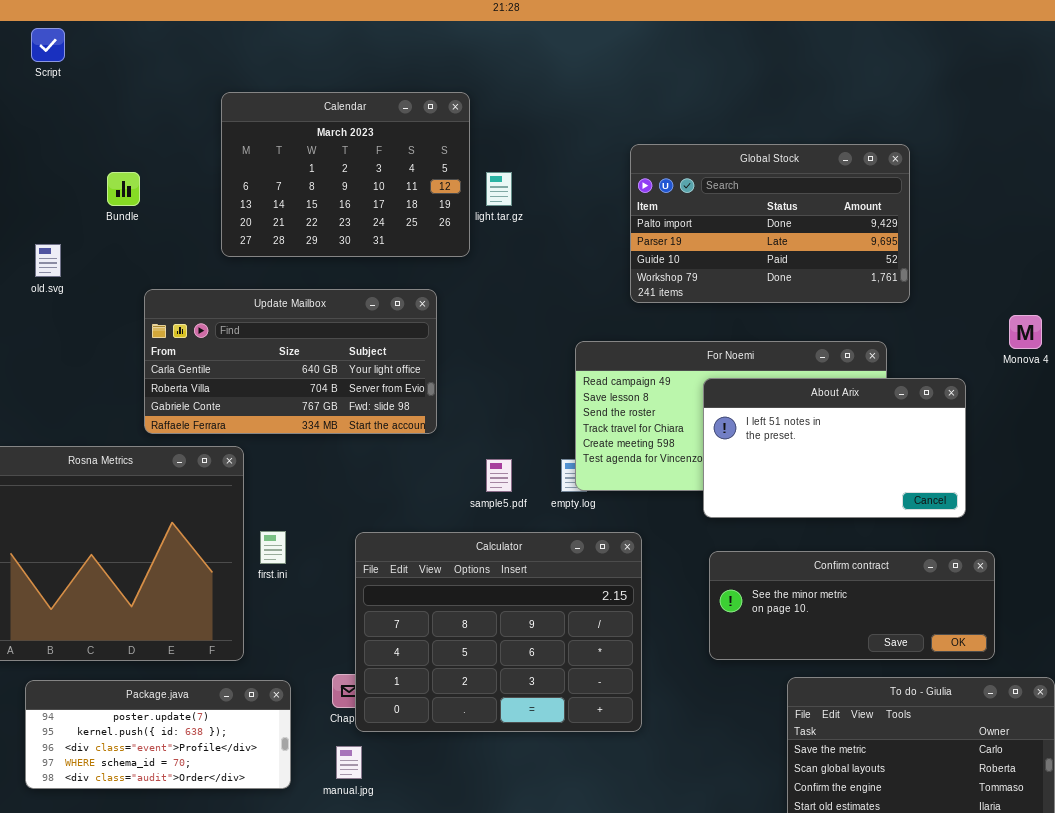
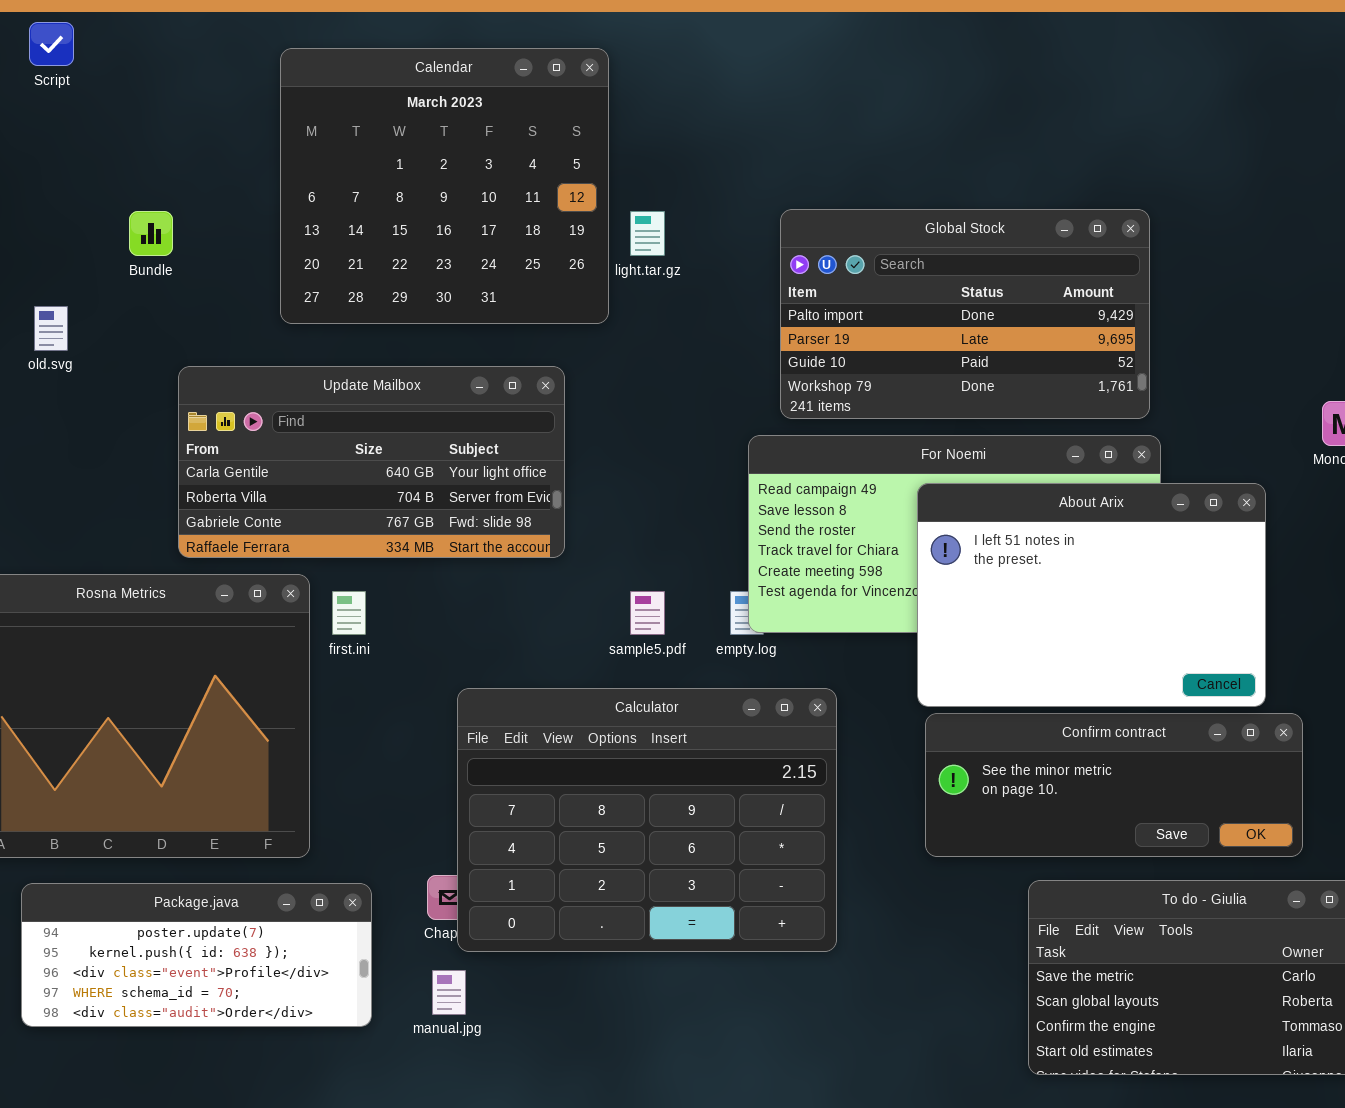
Calendar: [221,92,470,257] -> [280,48,609,324], resized
Global Stock: [630,144,910,303] -> [780,209,1150,419], moved
About Arix: [703,378,966,518] -> [917,483,1266,707], resized
first.ini: [260,531,286,564] -> [332,591,366,635], moved

